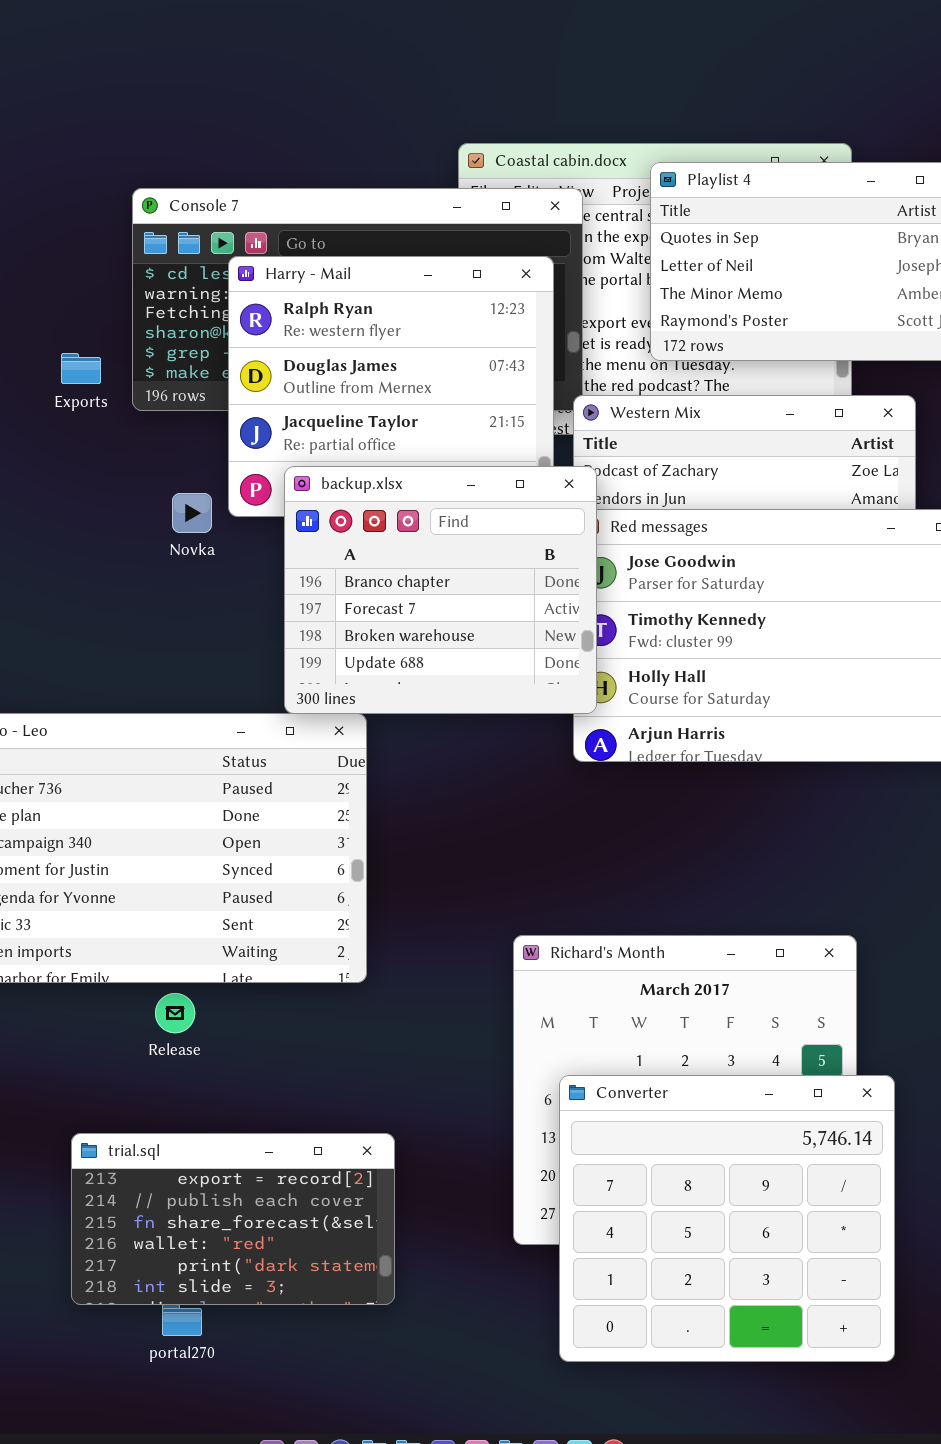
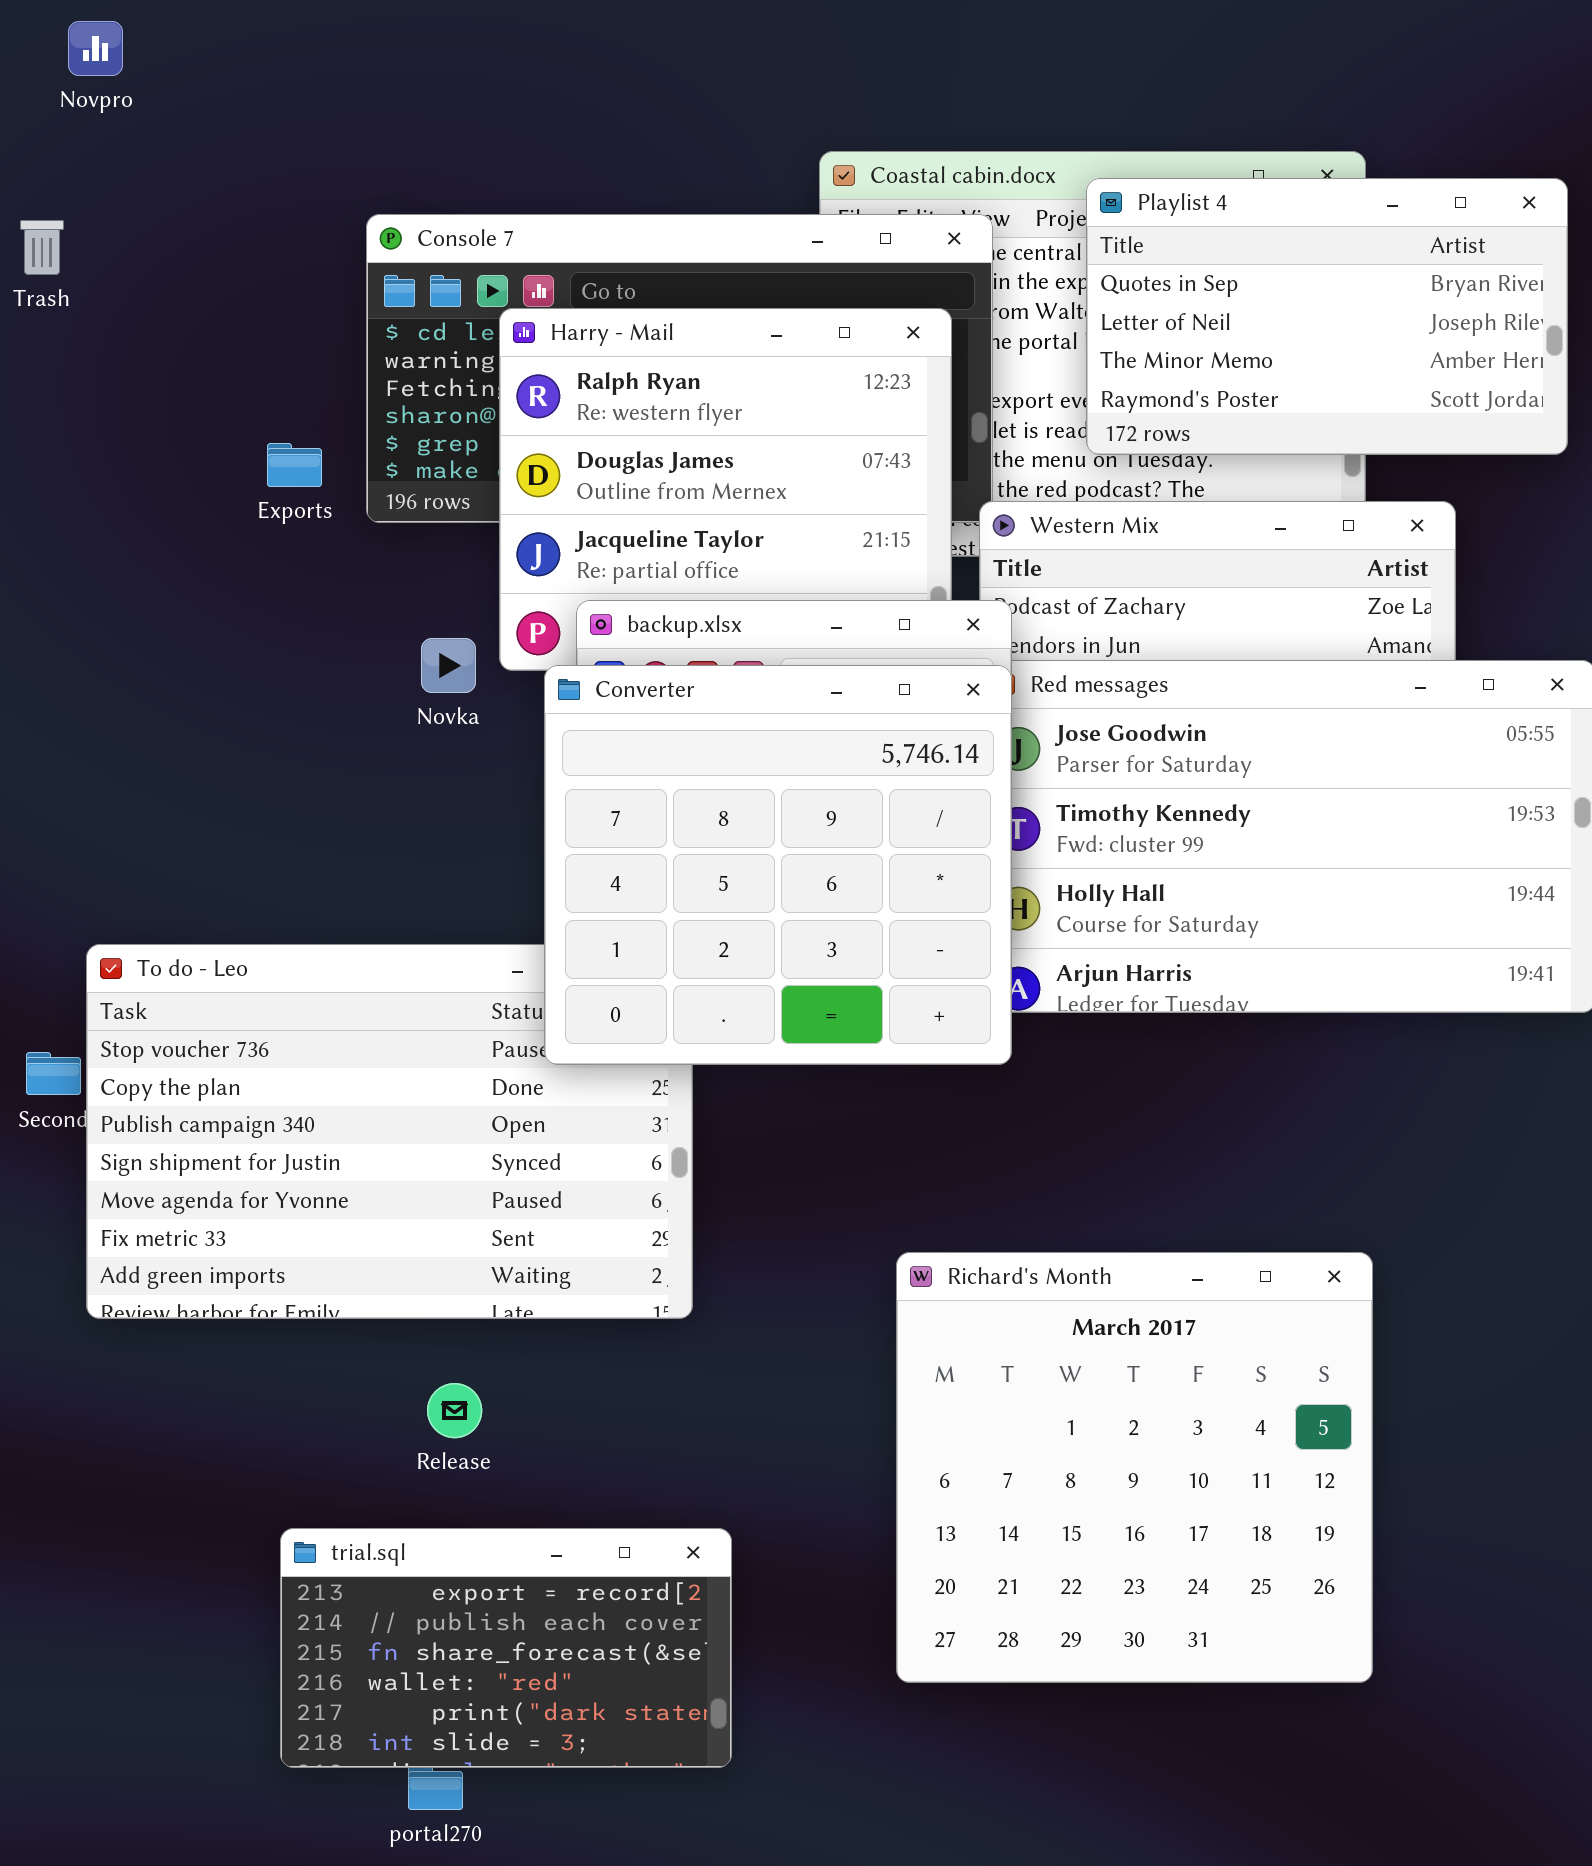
Release: [155,993,195,1033] -> [427,1383,482,1438], moved
Converter: [559,1075,895,1362] -> [544,665,1012,1065], moved

